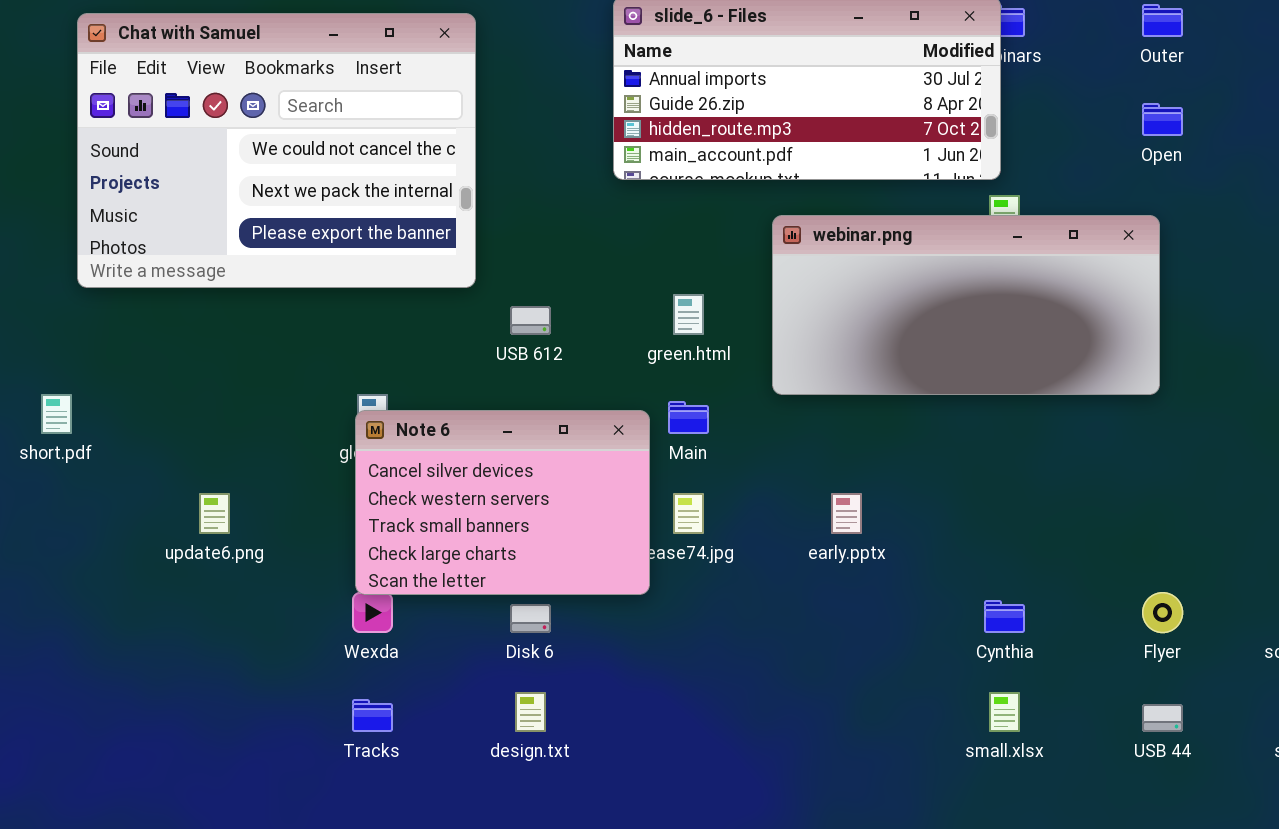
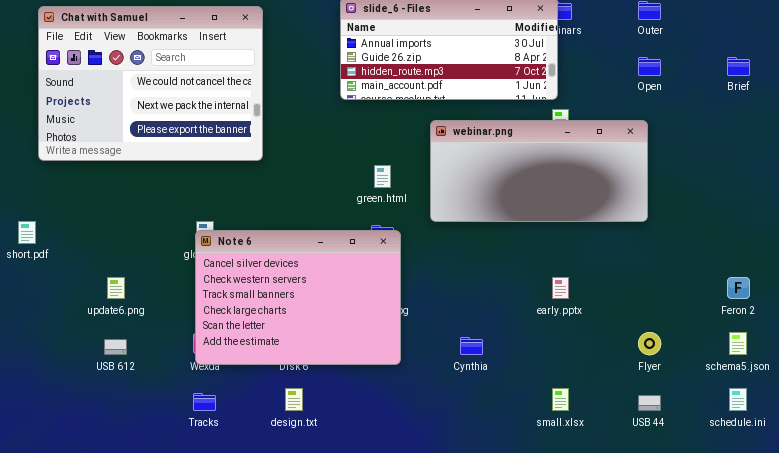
USB 612: [510,306,551,335] -> [104,339,127,355], moved
Note 6: [355,410,650,595] -> [195,230,401,365], resized
early.pptx: [831,493,862,534] -> [552,277,569,299], moved
Cynthia: [984,600,1025,633] -> [460,337,483,355], moved

